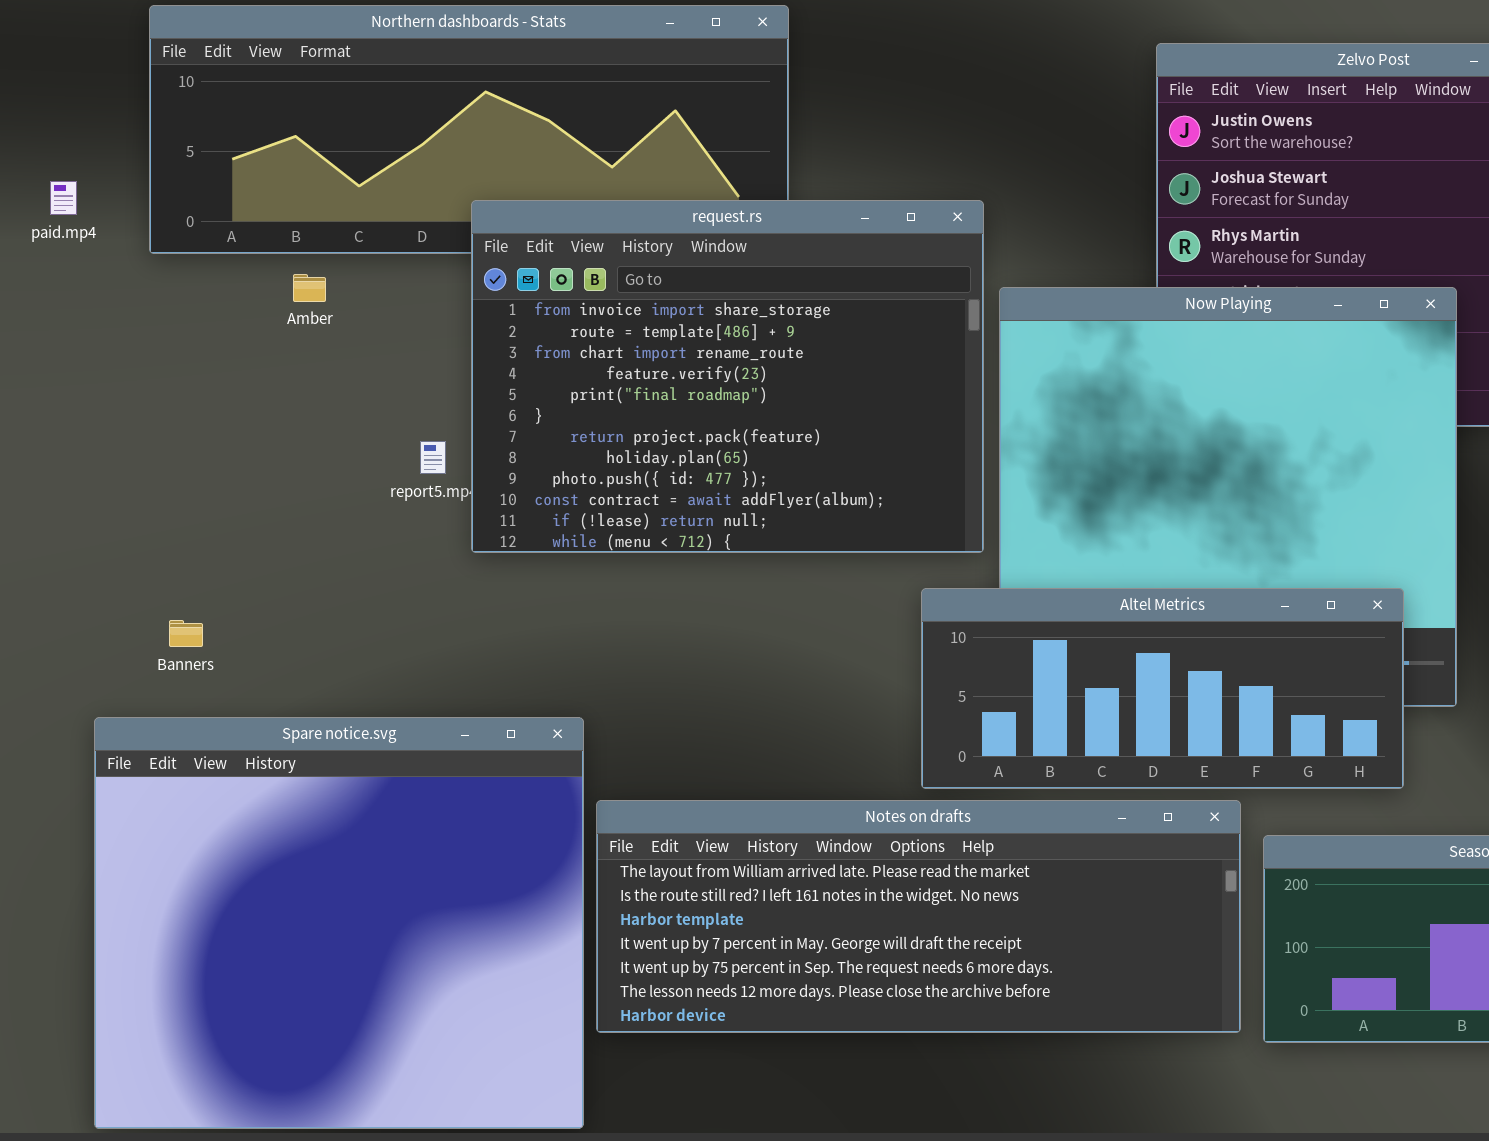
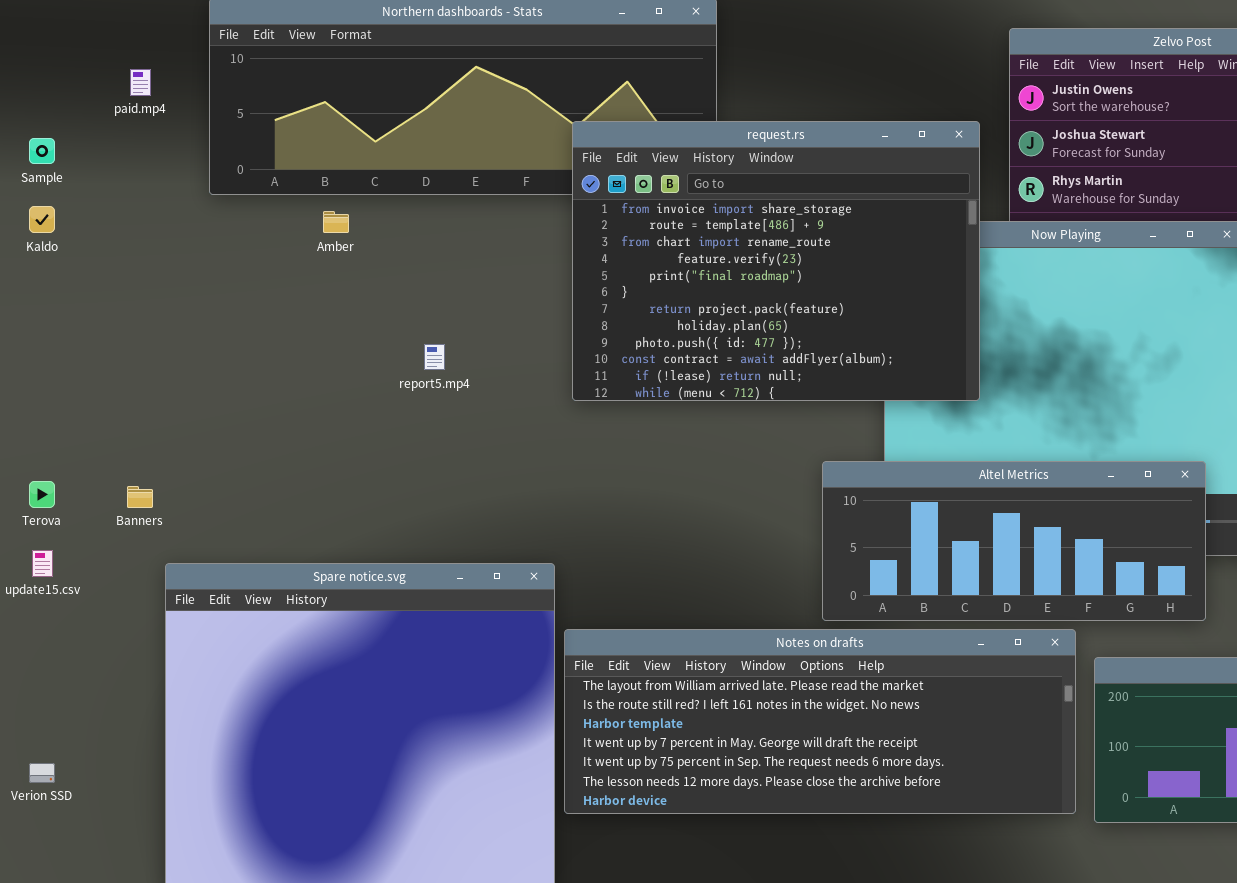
paid.mp4: [50,181,77,215] -> [130,69,151,96], moved
request.rs: [471,200,984,553] -> [572,121,980,401], moved
Banners: [169,620,203,647] -> [127,486,153,508], moved

